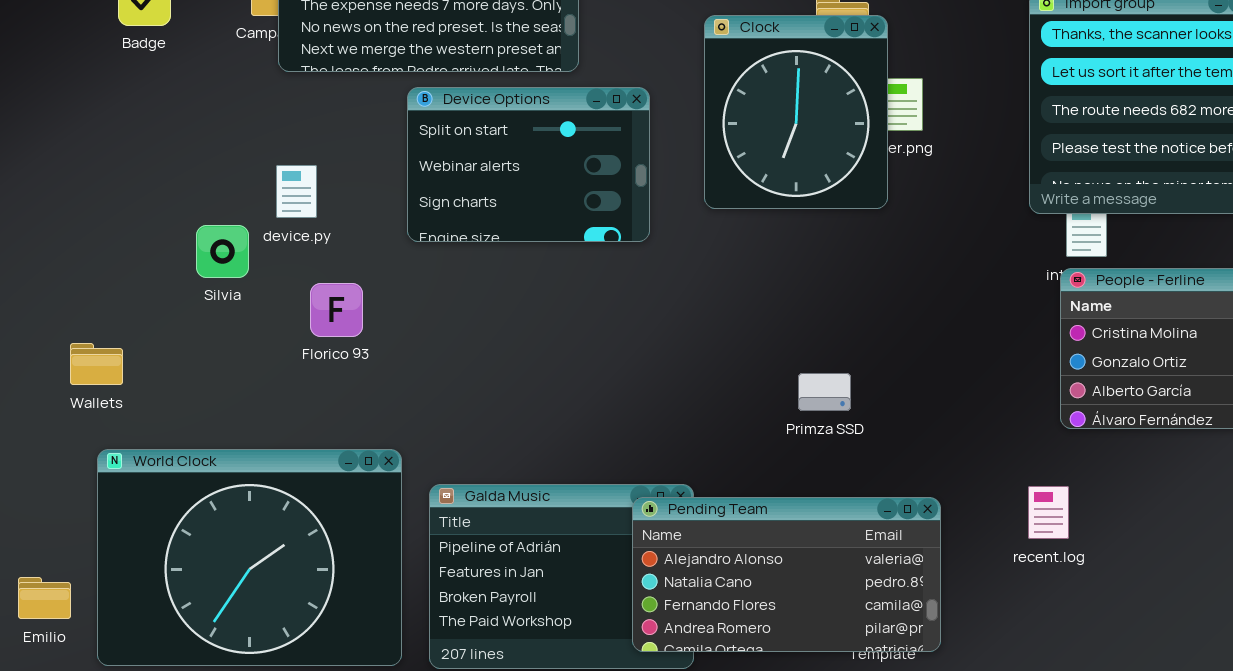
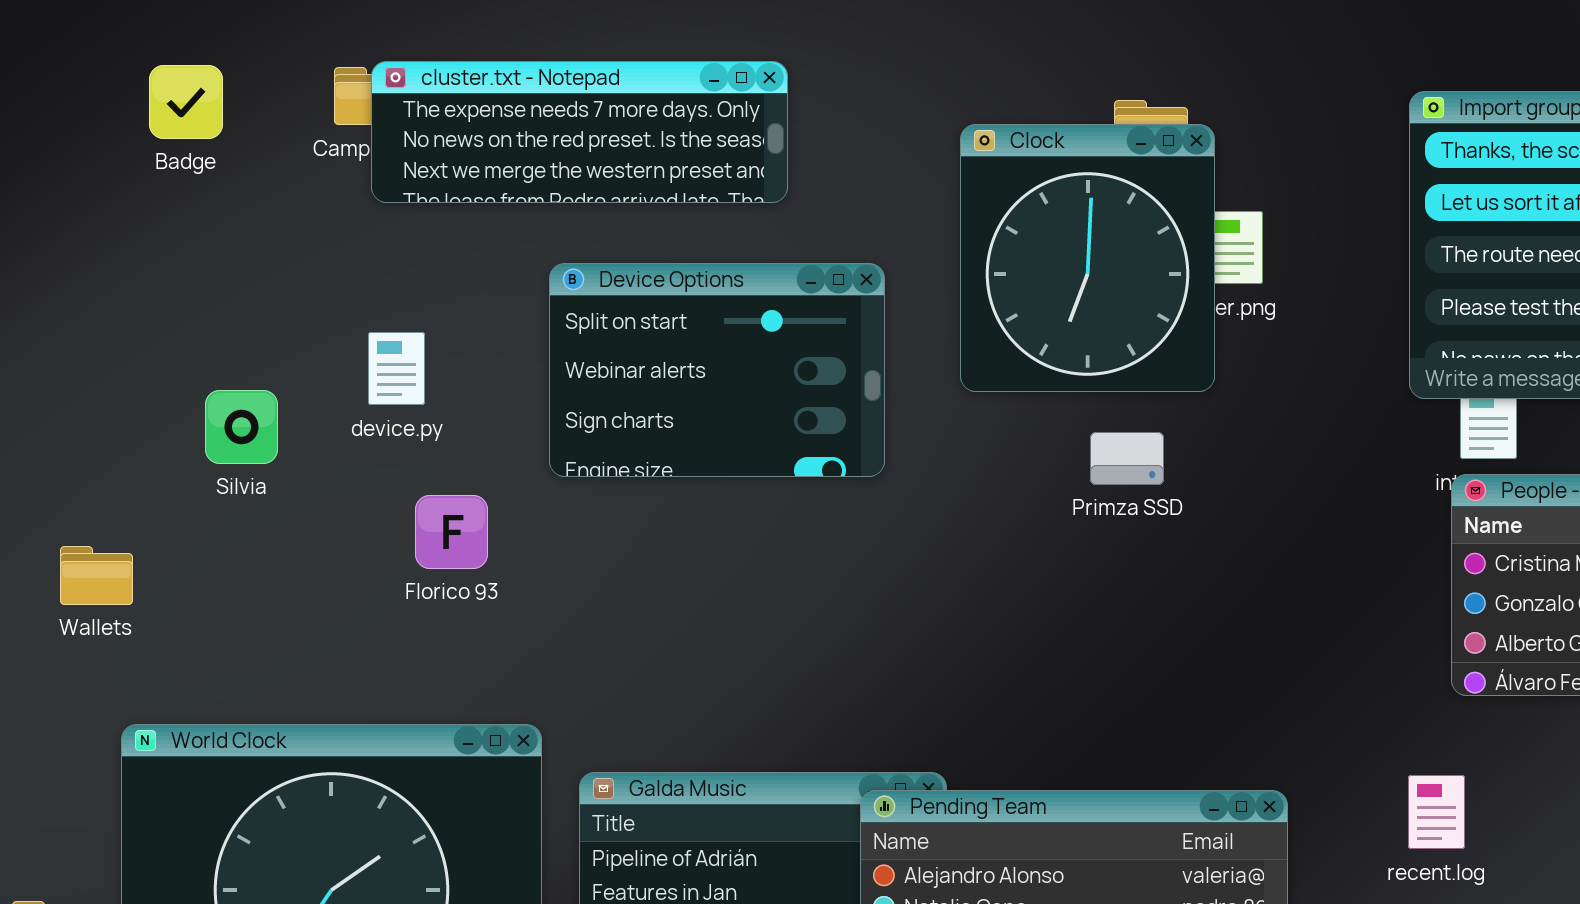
Device Options: [407,87,650,242] -> [549,263,885,477], moved
Silvia: [196,225,249,278] -> [205,390,278,464], moved
Wallets: [70,343,123,385] -> [60,546,133,605], moved
Primza SSD: [798,373,851,411] -> [1090,432,1164,485], moved

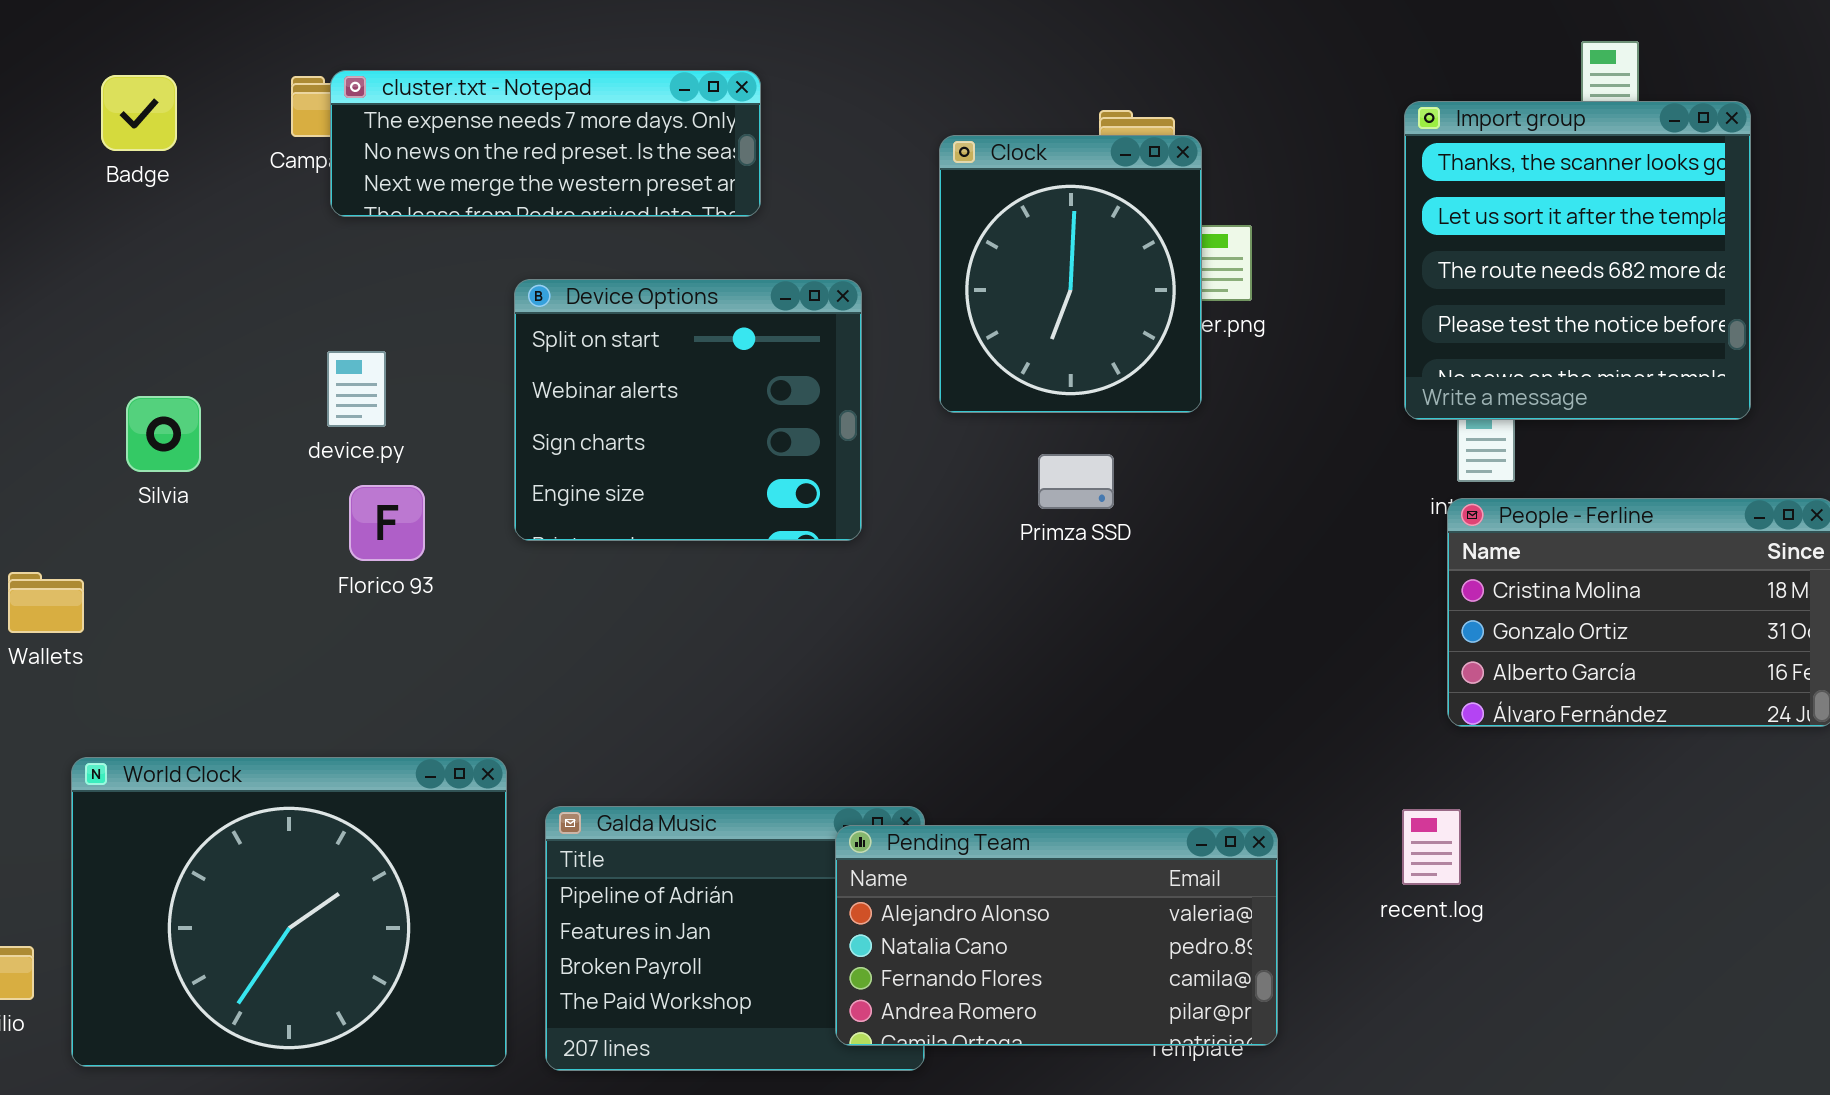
Device Options: [549,263,885,477] -> [514,279,862,541], resized
Silvia: [205,390,278,464] -> [126,396,201,472], moved
Primza SSD: [1090,432,1164,485] -> [1038,454,1114,509], moved
Florico 93: [415,495,488,569] -> [349,485,425,561], moved

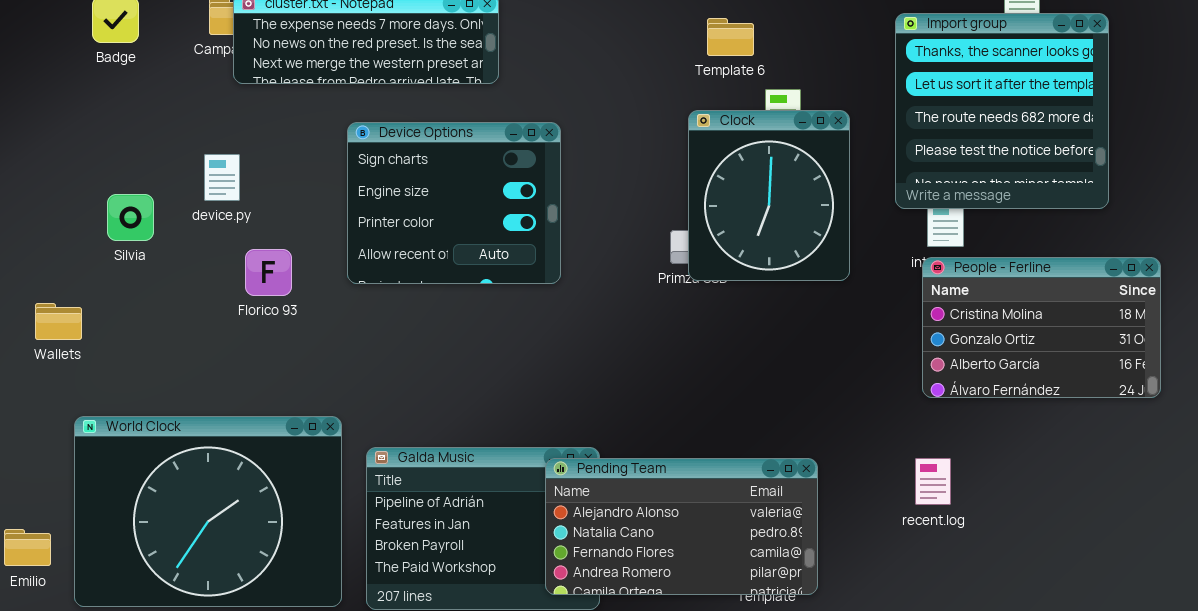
Clock: [939,135,1202,413] -> [688,110,850,281], moved
Device Options: [514,279,862,541] -> [347,122,561,284], scrolled down 2 rows
device.py: [327,351,386,427] -> [204,154,240,201], moved
recent.log: [1402,809,1461,885] -> [915,458,951,505], moved

